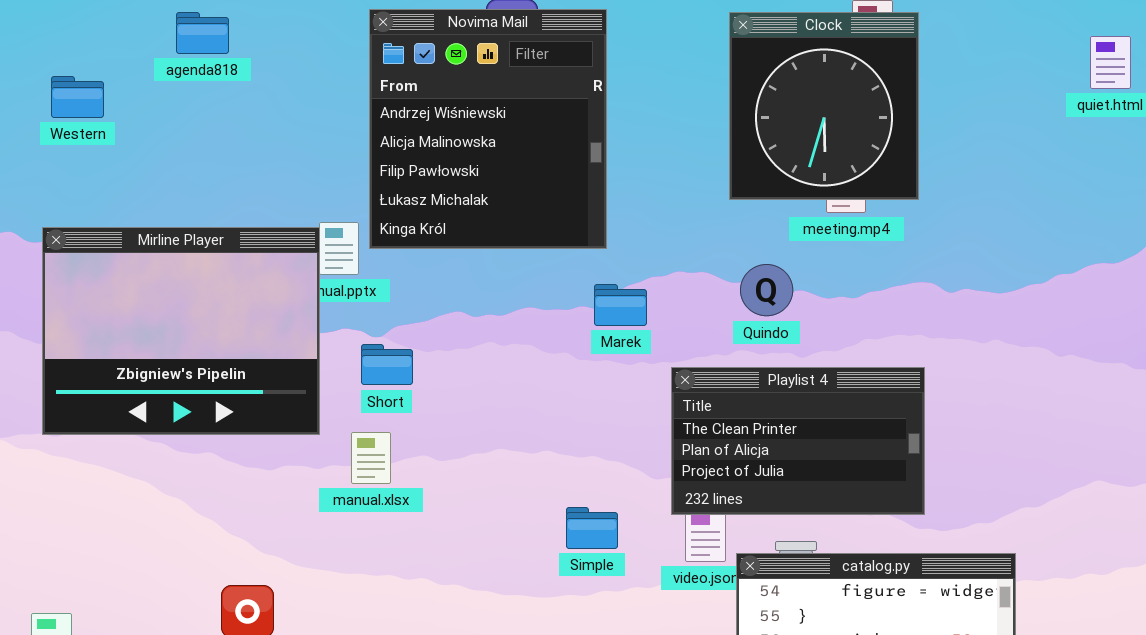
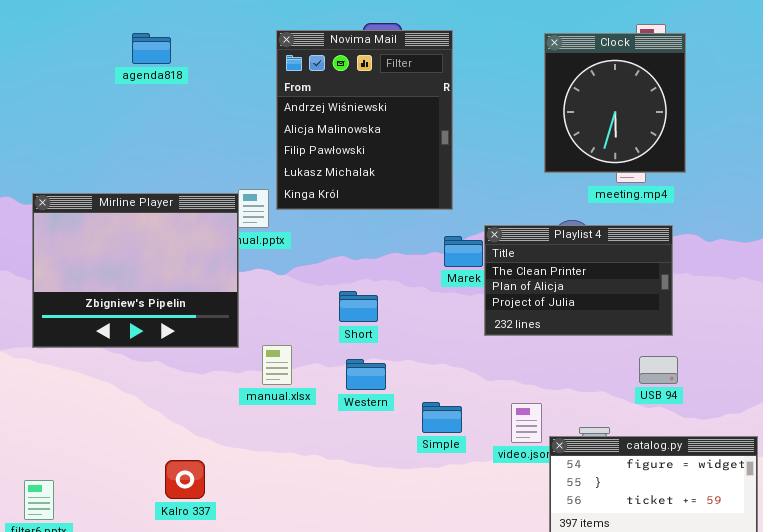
Western: [51,76,104,118] -> [346,359,386,390], moved
Short: [361,344,413,385] -> [339,291,378,322], moved
Playlist 4: [671,367,925,515] -> [484,225,673,336], moved

